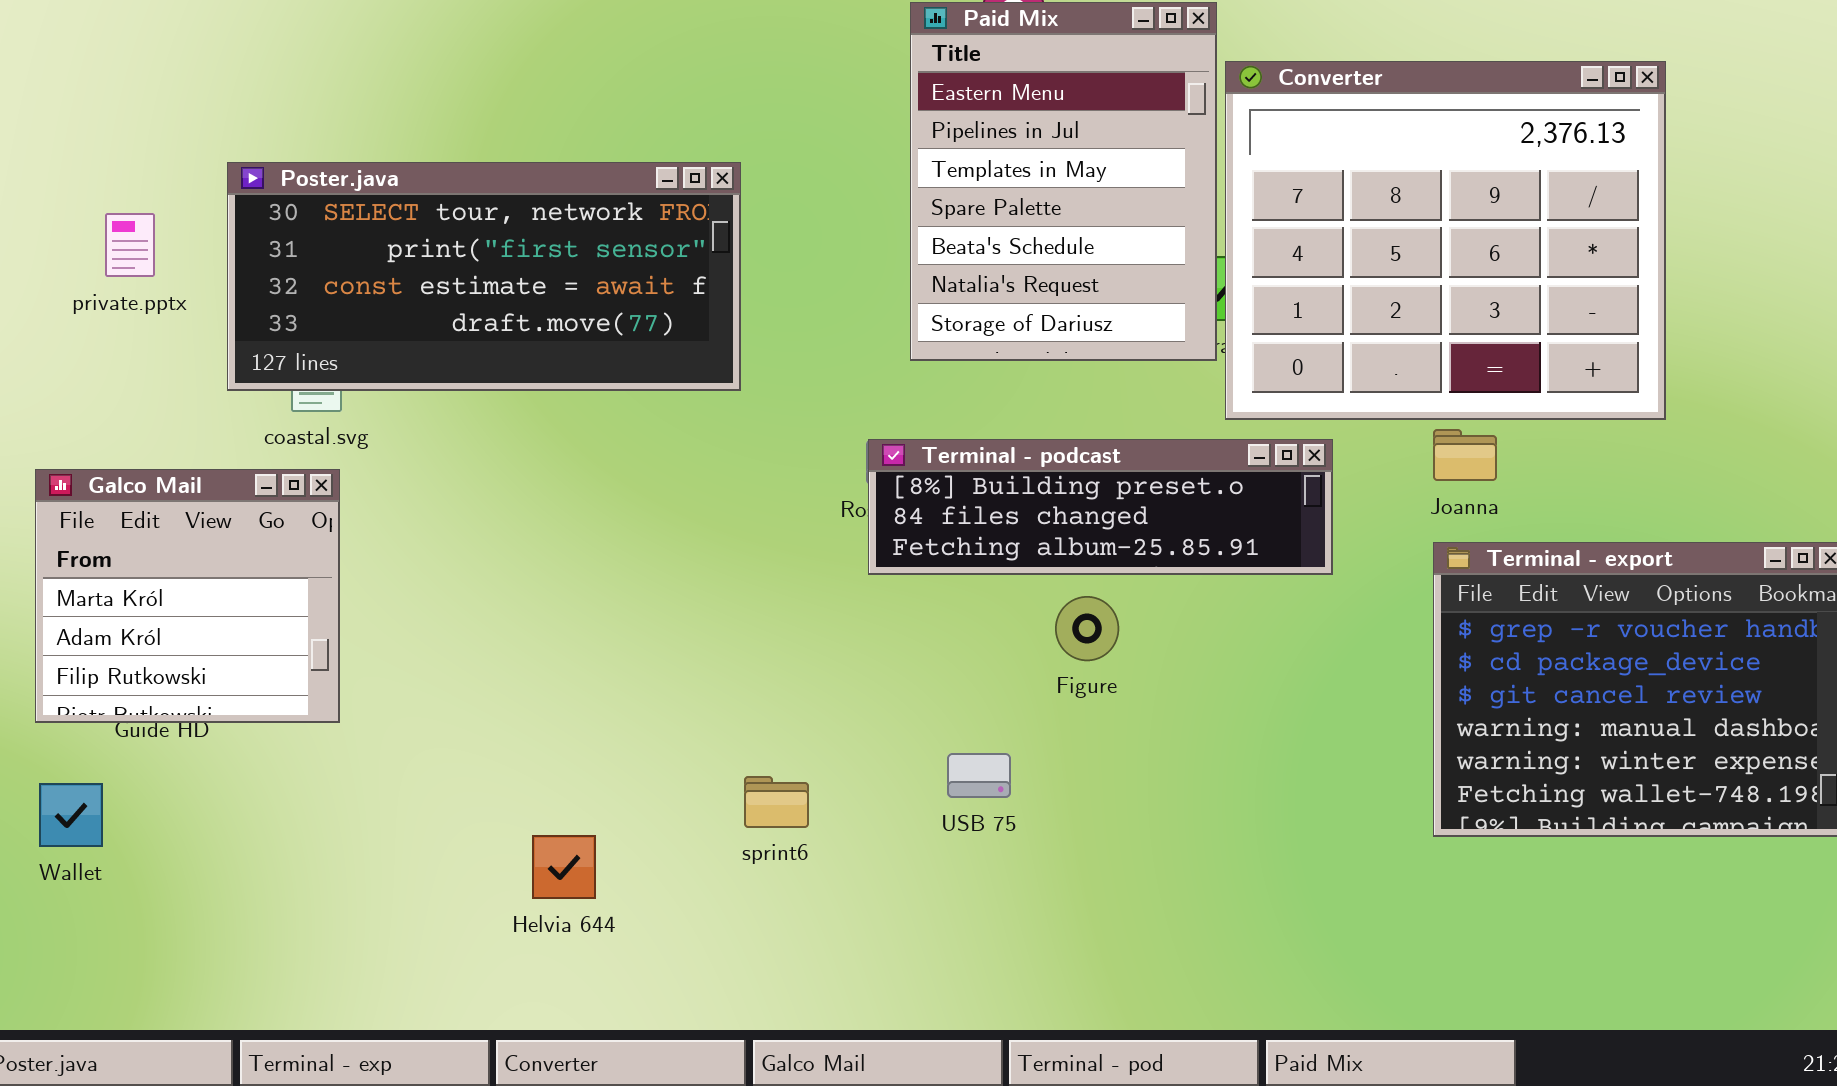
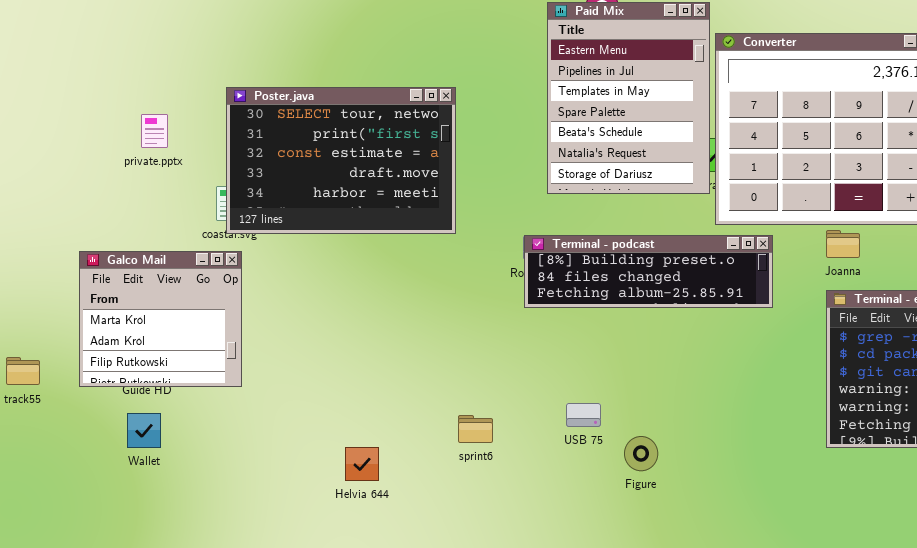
Poster.java: [227,162,741,391] -> [226,87,456,234], resized
private.pptx: [105,213,155,277] -> [141,114,168,148], moved
Figure: [1055,596,1119,661] -> [624,436,658,471], moved
Wallet: [39,783,103,847] -> [127,413,161,448], moved

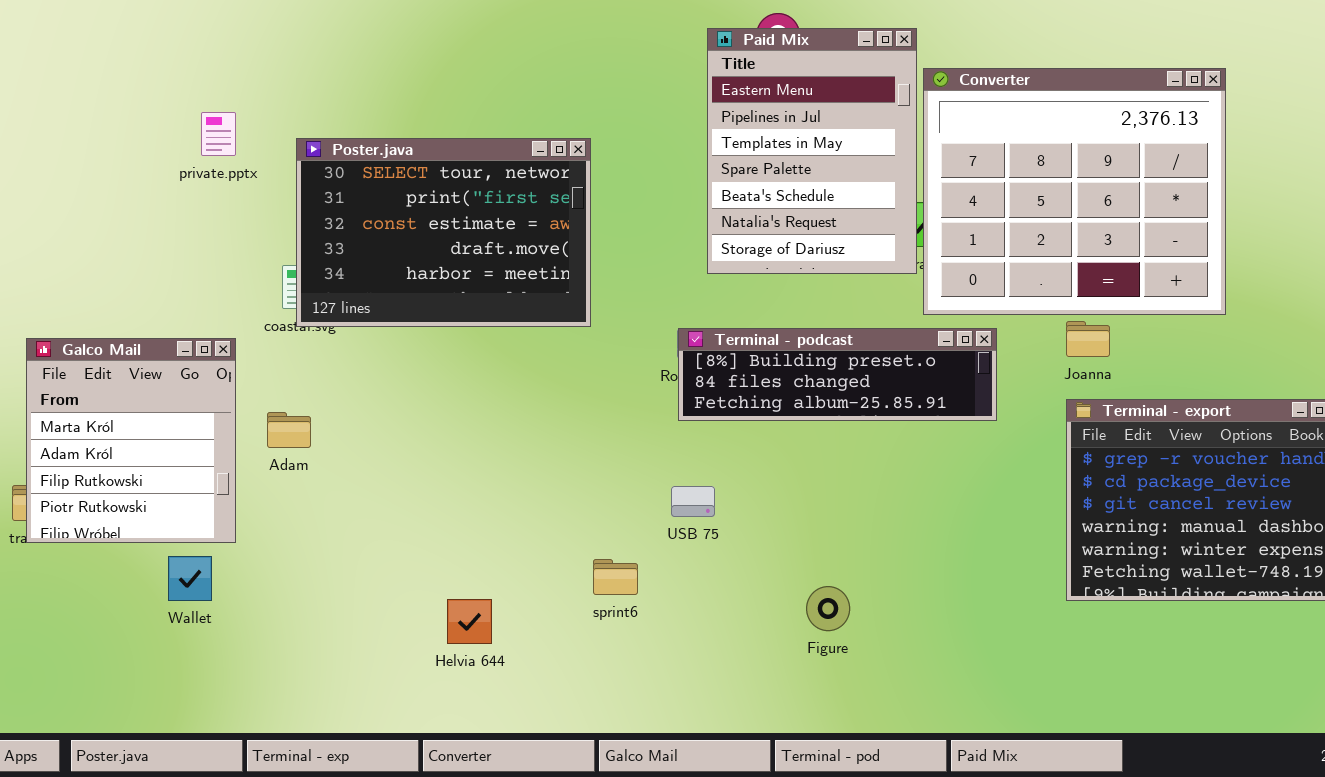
private.pptx: [141,114,168,148] -> [201,112,236,156], moved
Galco Mail: [79,251,242,387] -> [26,338,236,543], moved, resized
USB 75: [566,403,601,427] -> [671,486,715,517], moved

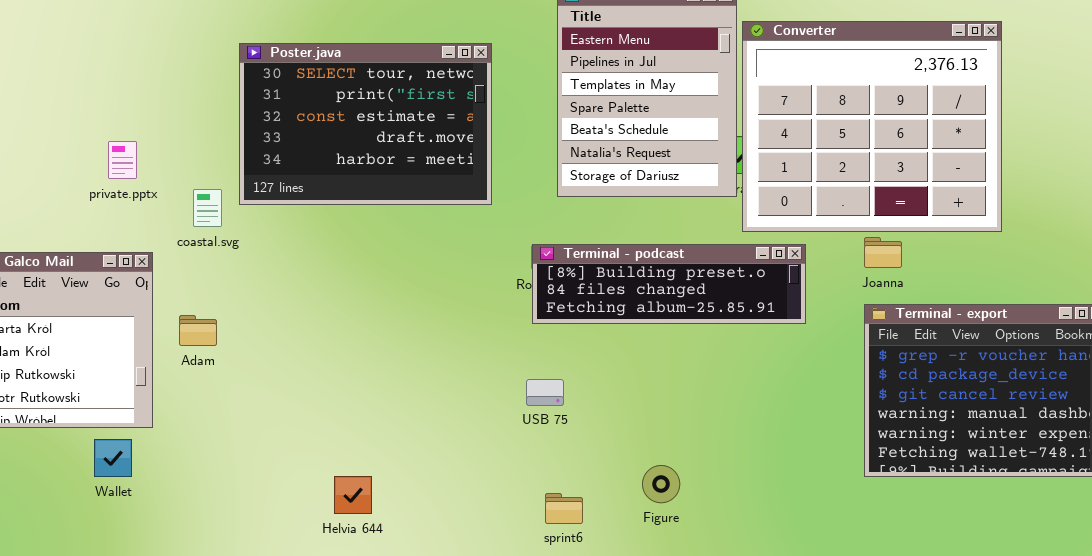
private.pptx: [201,112,236,156] -> [108,141,137,179], moved
Poster.java: [296,138,591,327] -> [239,43,492,205], moved
sprint6: [593,559,638,595] -> [545,493,583,524], moved

